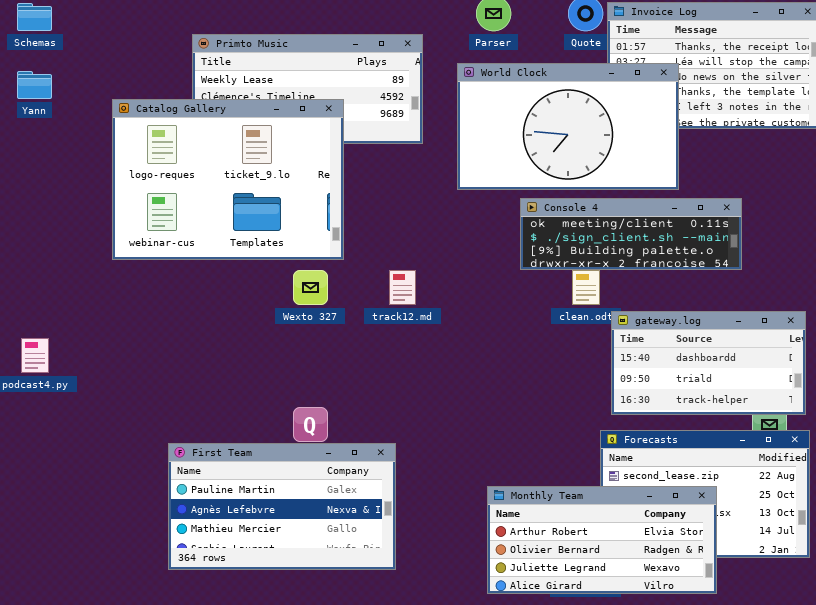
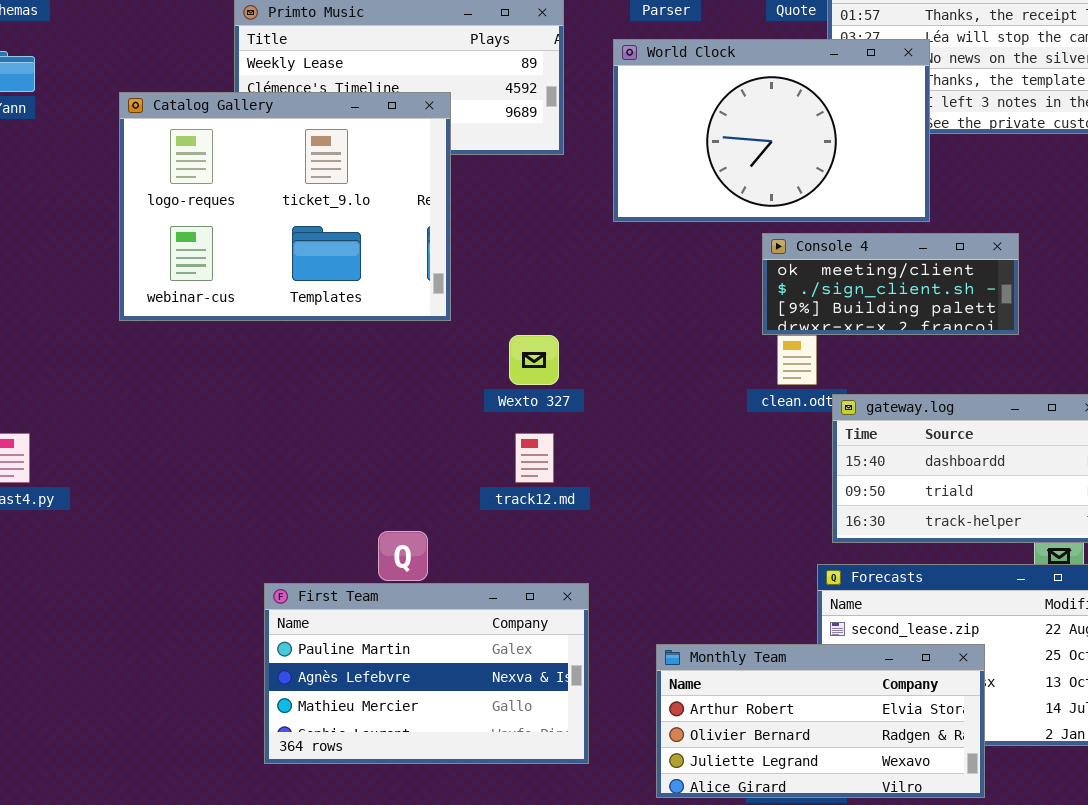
Console 4: [520,198,742,270] -> [762,233,1019,335], resized
Wexto 327: [293,270,328,305] -> [509,335,559,385], moved
track12.md: [389,270,416,305] -> [515,433,554,483], moved
First Team: [168,443,396,570] -> [264,583,589,764], moved

